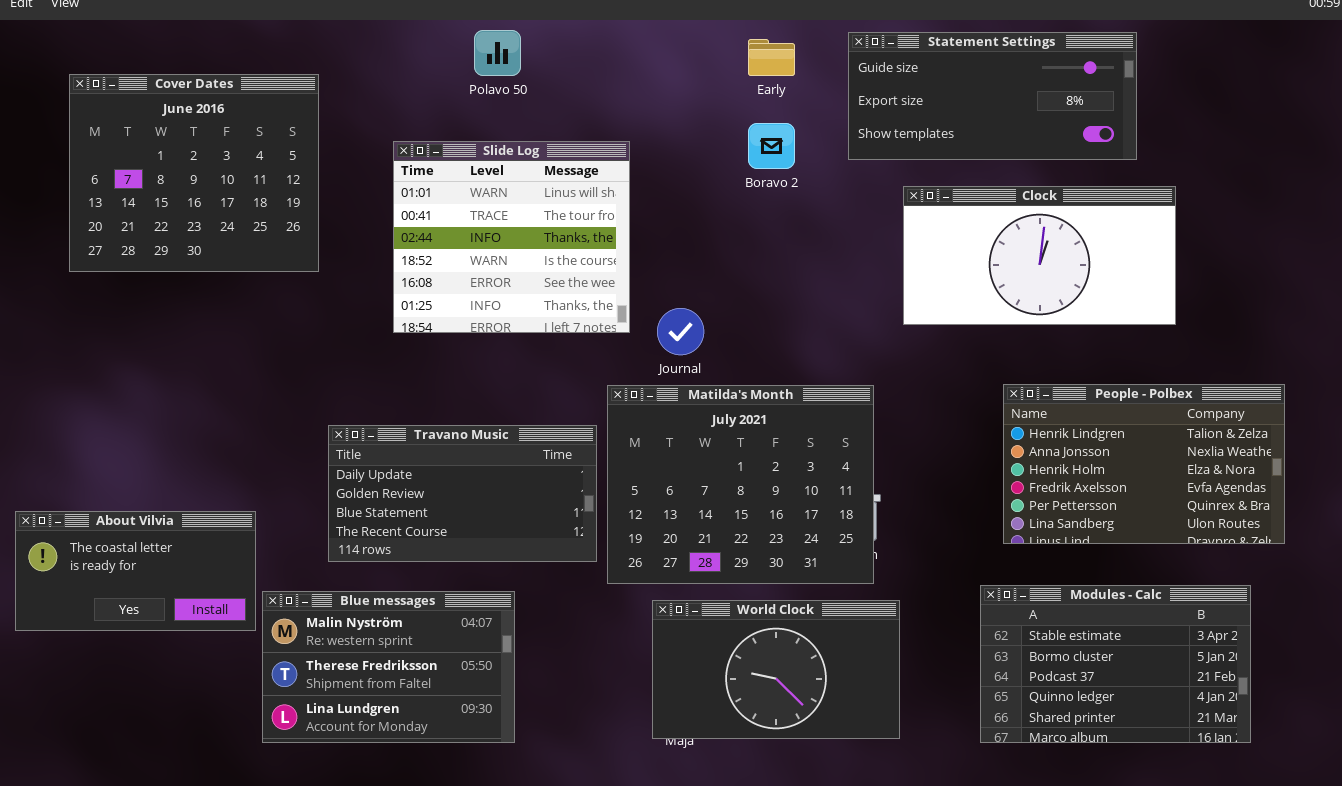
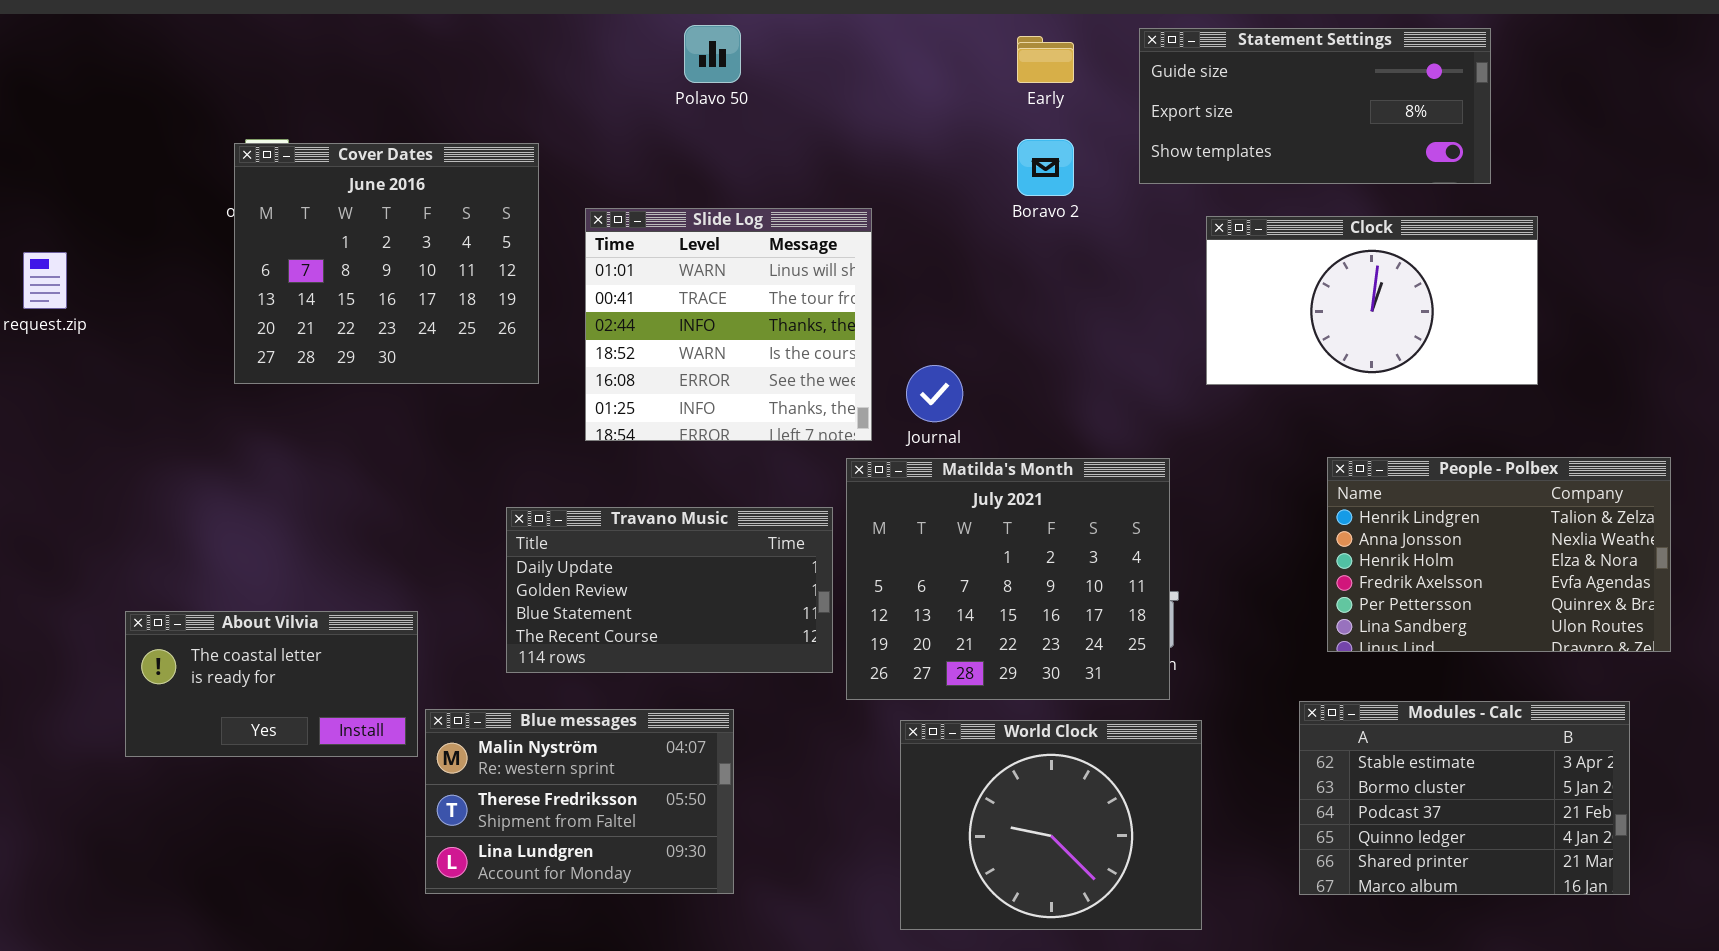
Cover Dates: [69,74,319,272] -> [234,143,539,384], moved
Slide Log: [393,141,630,333] -> [585,208,872,441], moved
World Clock: [652,600,900,739] -> [900,720,1202,930], resized

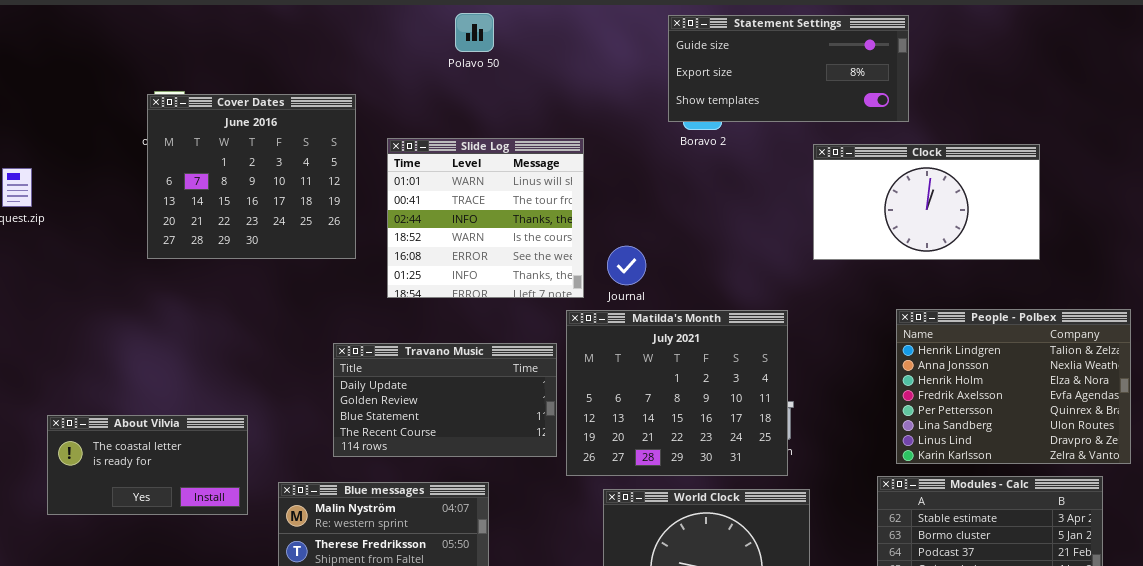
Statement Settings: [1139,28,1491,184] -> [668,15,909,122], moved
People - Polbex: [1327,457,1671,652] -> [896,309,1131,464], resized
About Vilvia: [125,611,418,757] -> [47,415,248,515], moved

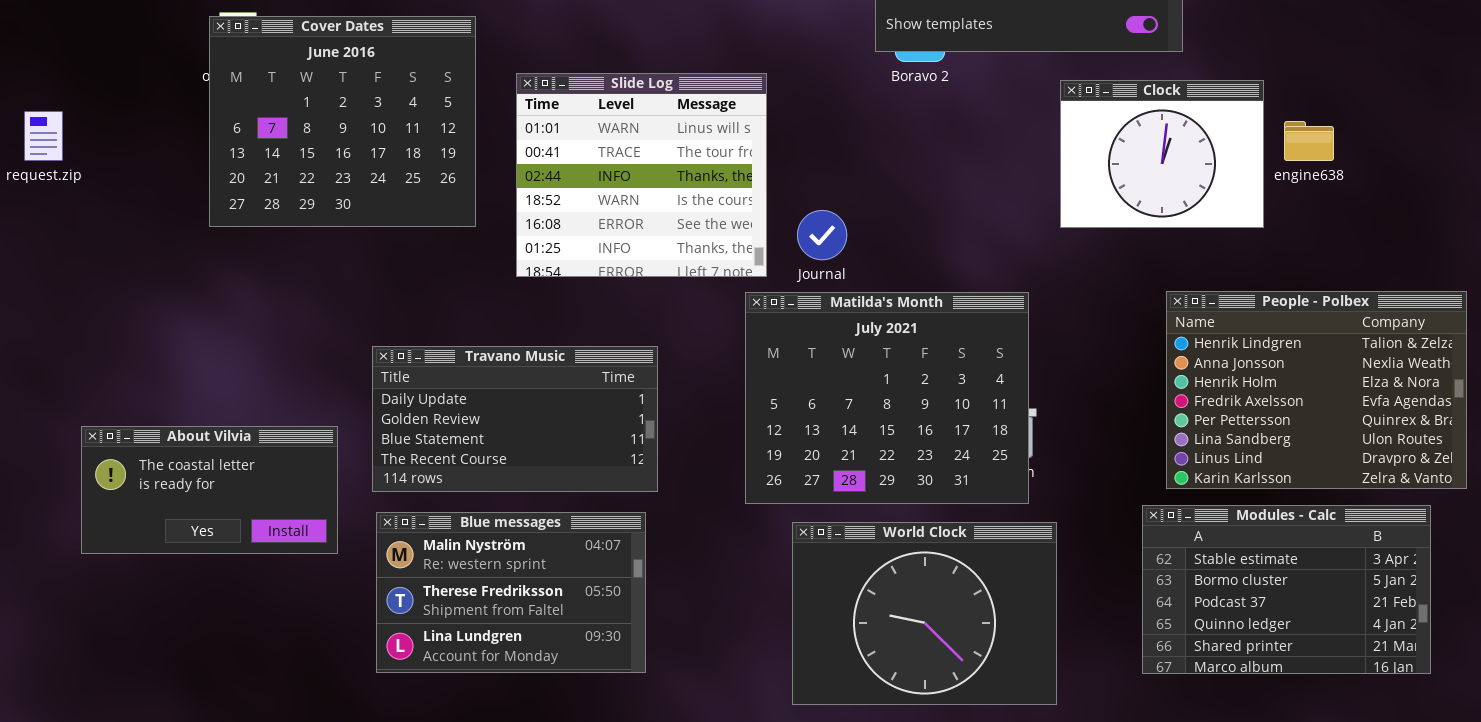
Clock: [813,144,1040,260] -> [1060,80,1264,228], resized
Travano Music: [333,343,557,457] -> [372,346,658,492], moved

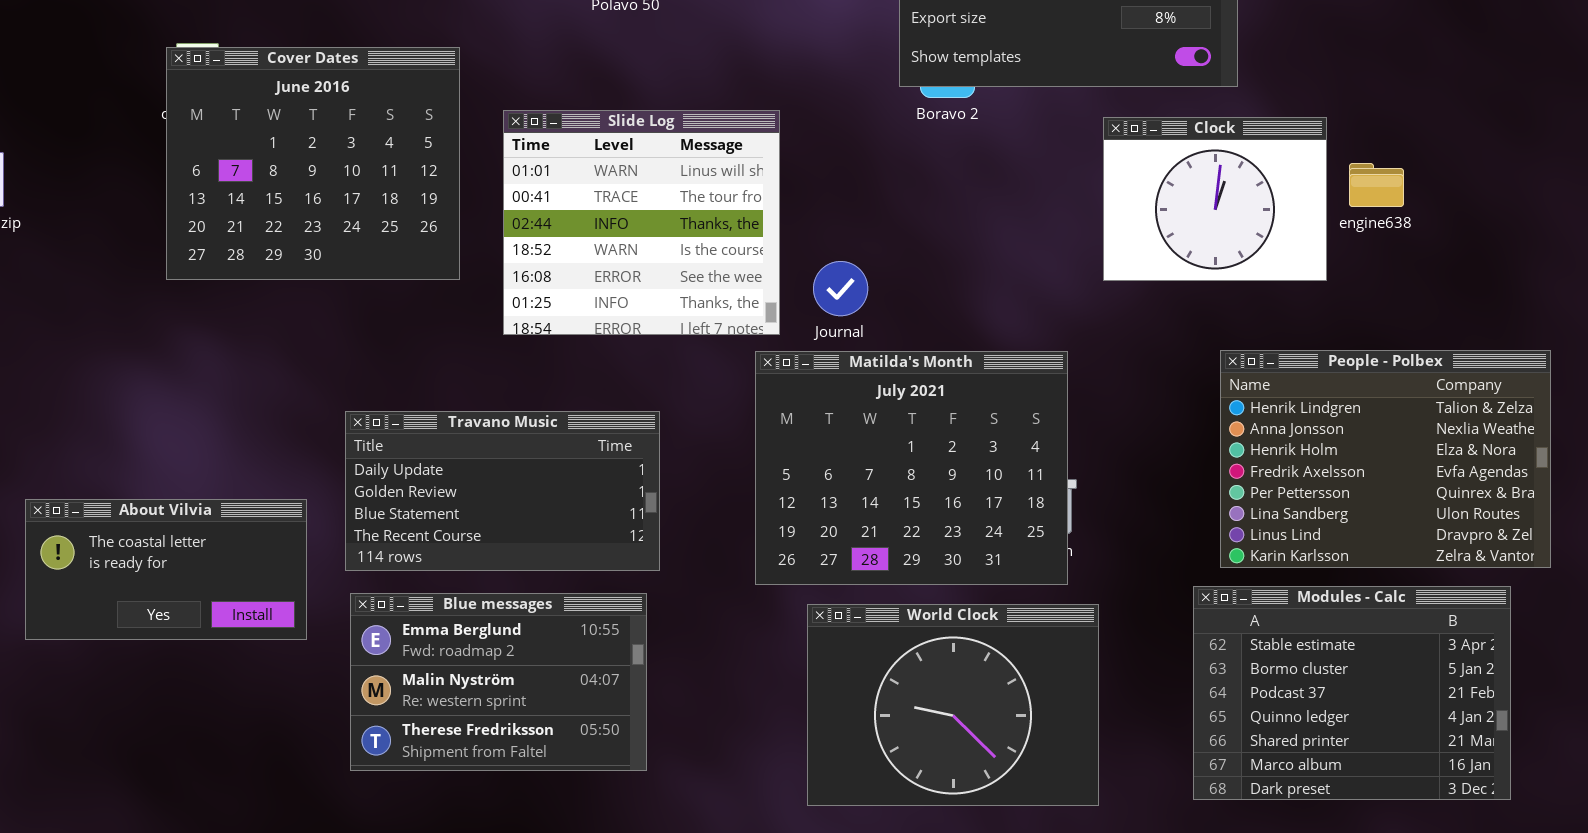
Modules - Calc: [1142,505,1431,674] -> [1193,586,1511,800], resized
Blue messages: [376,512,646,673] -> [350,593,647,771], scrolled up 1 row

